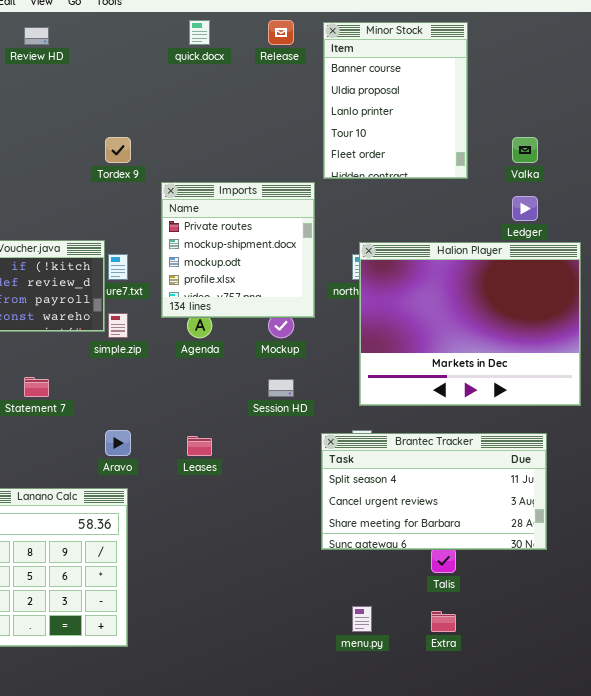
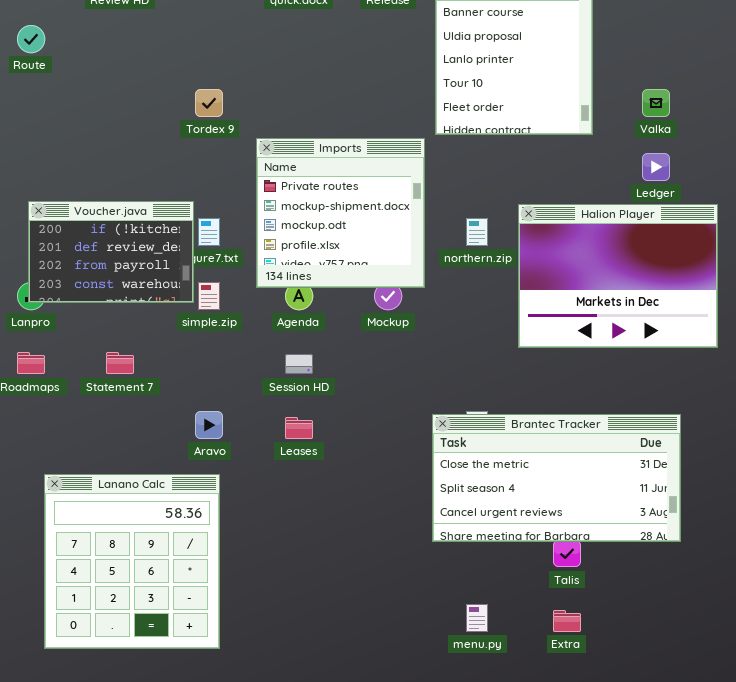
Halion Player: [359,242,581,406] -> [518,204,718,348], resized
Session HD: [268,379,294,397] -> [285,354,313,374], moved
Brantec Tracker: [321,433,547,550] -> [432,414,681,542], scrolled up 1 row

